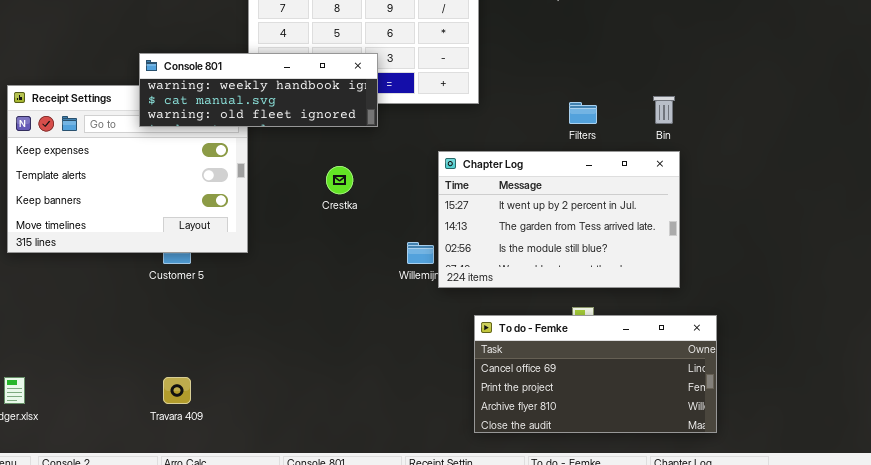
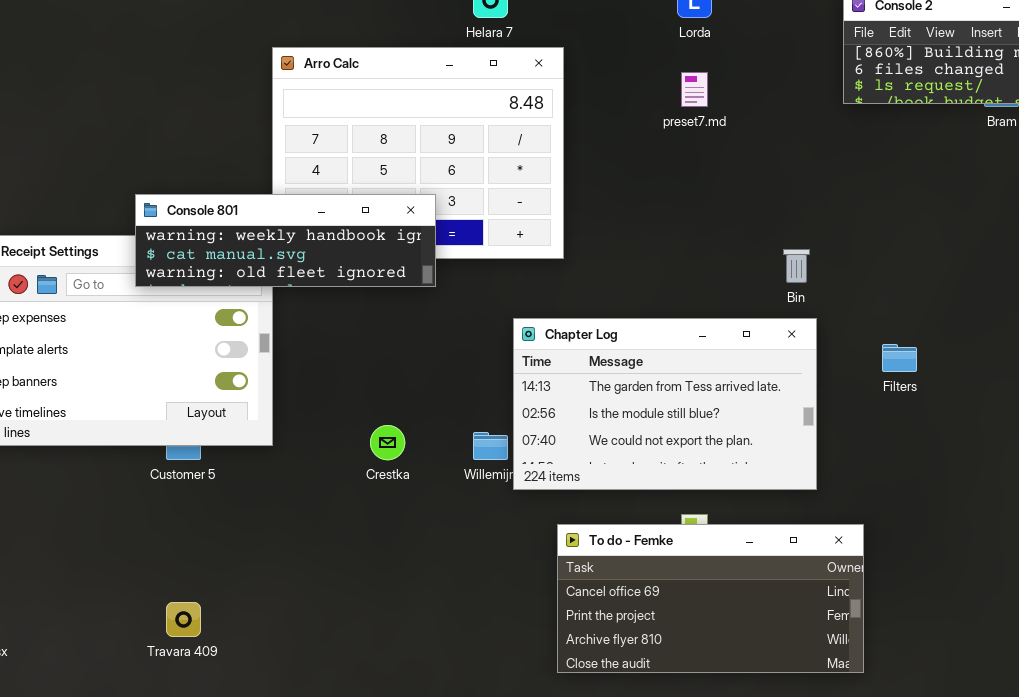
Filters: [569,102,597,124] -> [882,344,917,372], moved
Chapter Log: [438,151,680,288] -> [513,318,817,490], scrolled down 1 row
Crestka: [326,166,353,194] -> [370,425,405,460], moved

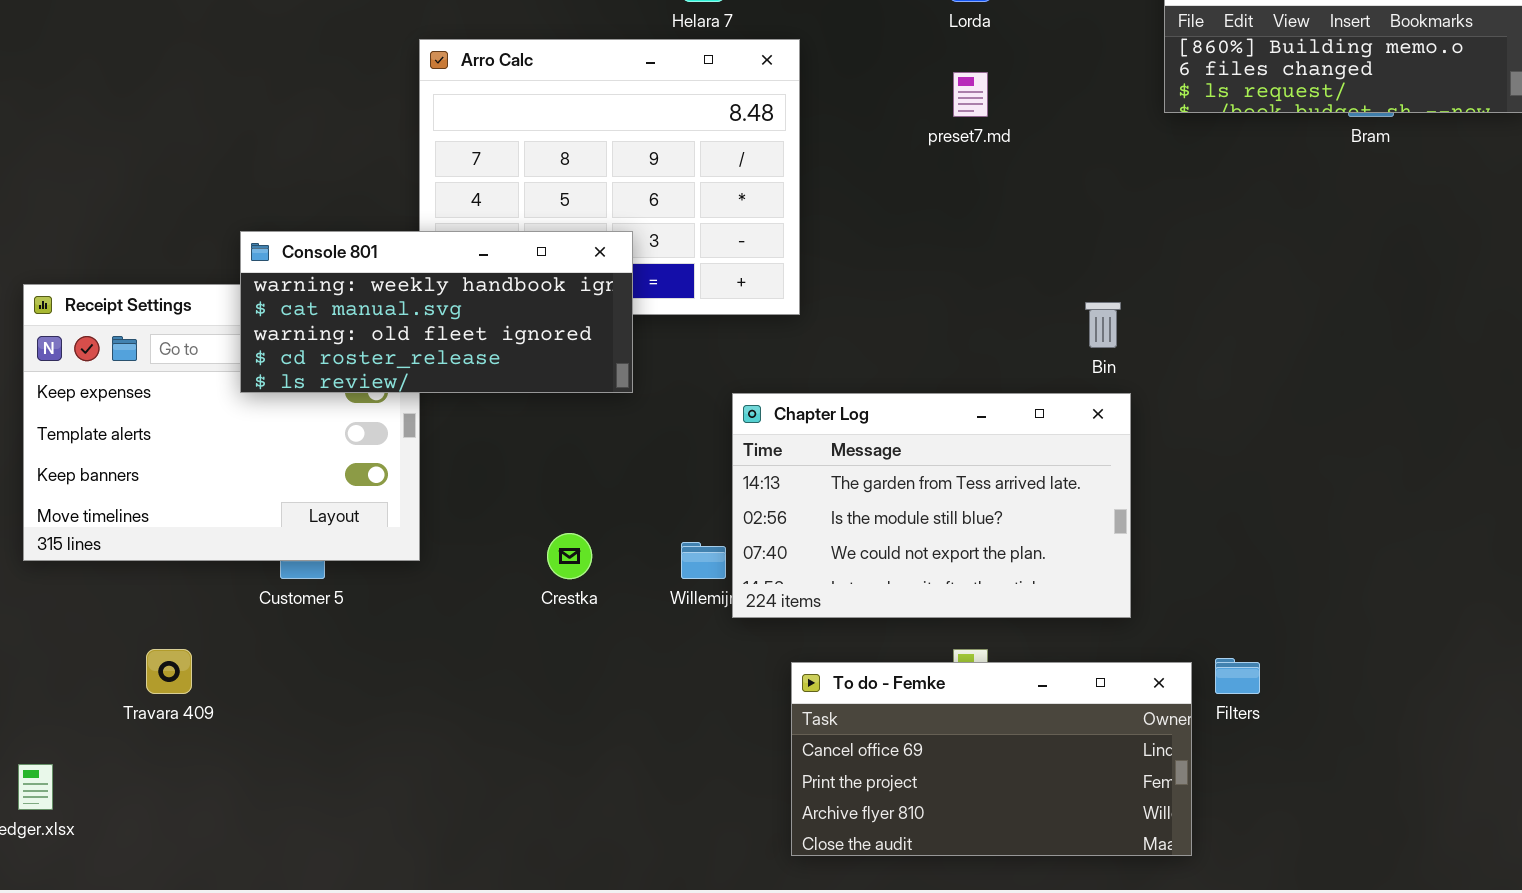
Console 801: [135,194,436,287] -> [240,231,633,393], resized
Filters: [882,344,917,372] -> [1215,658,1260,694], moved
Travara 409: [166,602,201,637] -> [146,649,192,694], moved

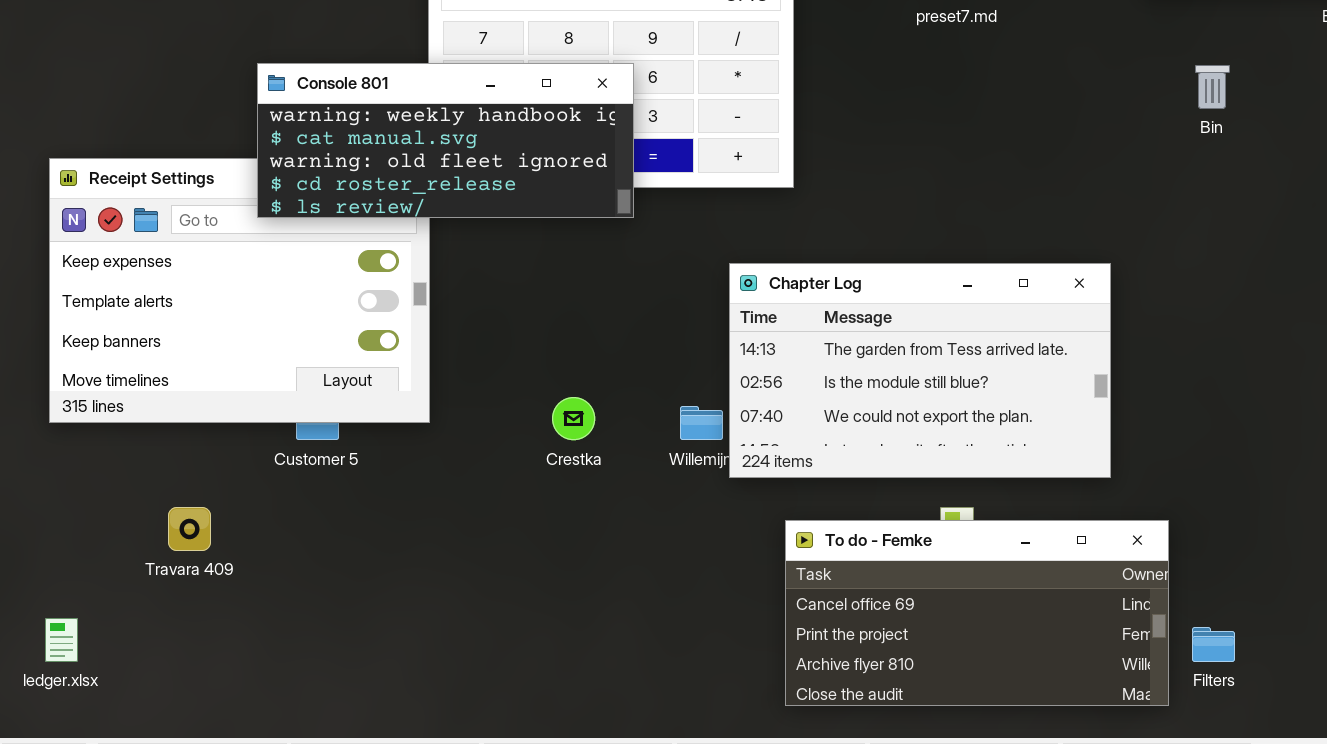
Console 801: [240,231,633,393] -> [257,63,634,218], moved
Bin: [1085,302,1121,348] -> [1195,65,1230,109], moved
Filters: [1215,658,1260,694] -> [1192,627,1235,662], moved

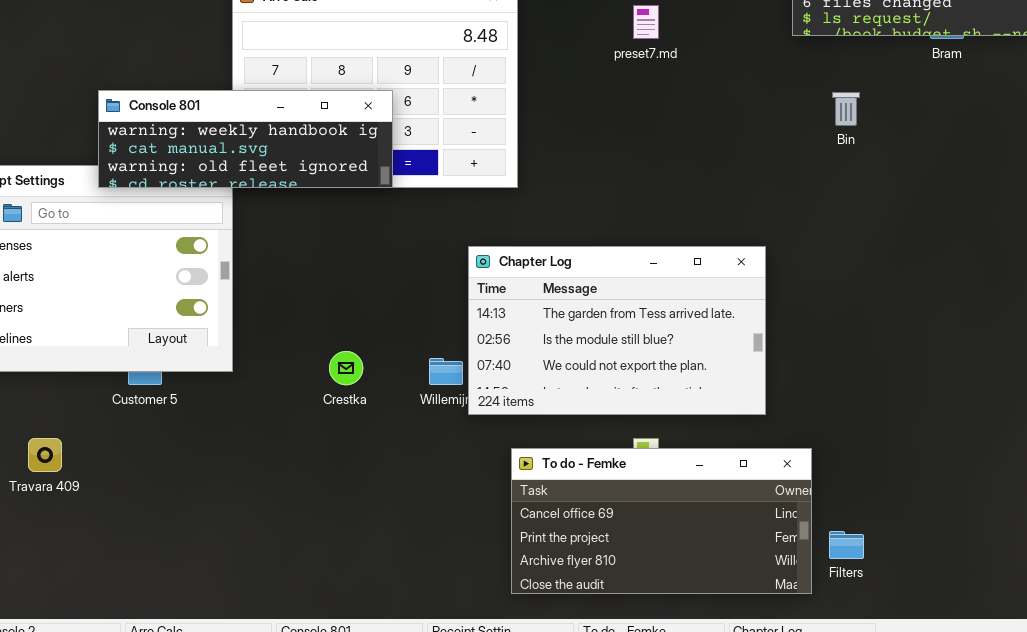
Console 801: [257,63,634,218] -> [98,90,393,188], resized

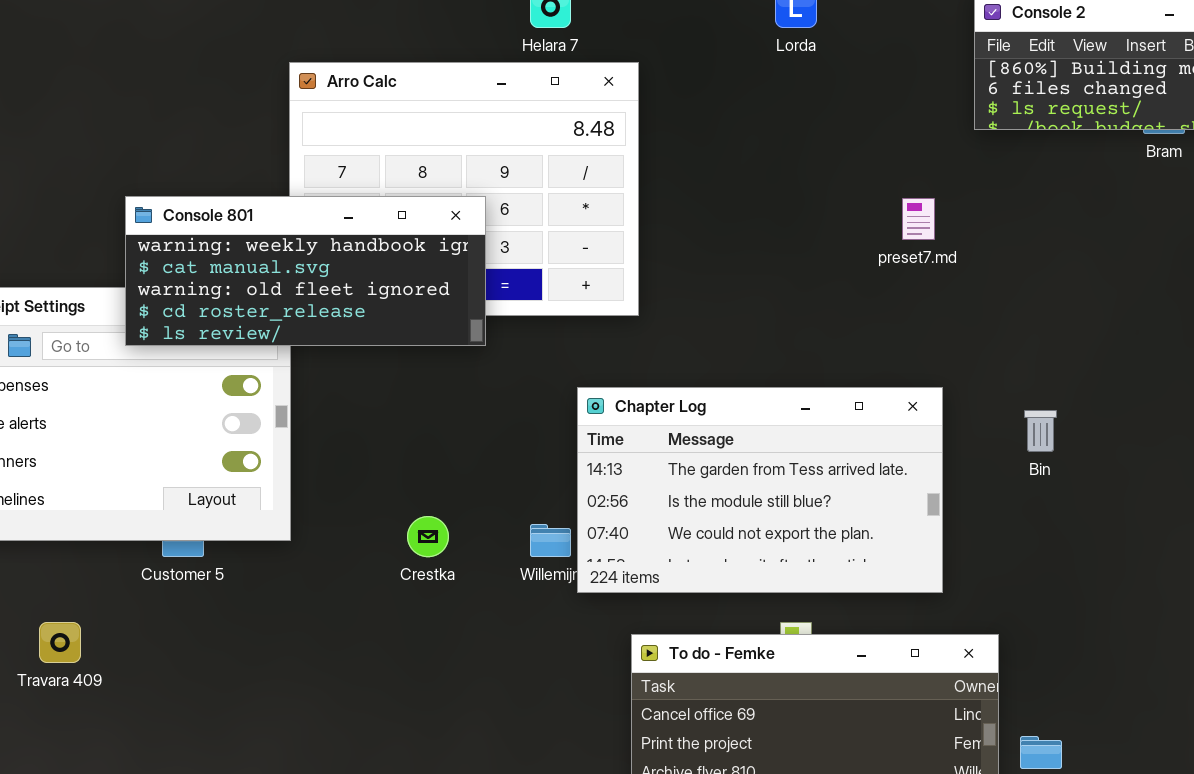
preset7.md: [633,5,659,39] -> [902,198,935,240], moved
Console 801: [98,90,393,188] -> [125,196,486,346], resized
Bin: [832,92,860,126] -> [1024,410,1057,452], moved

